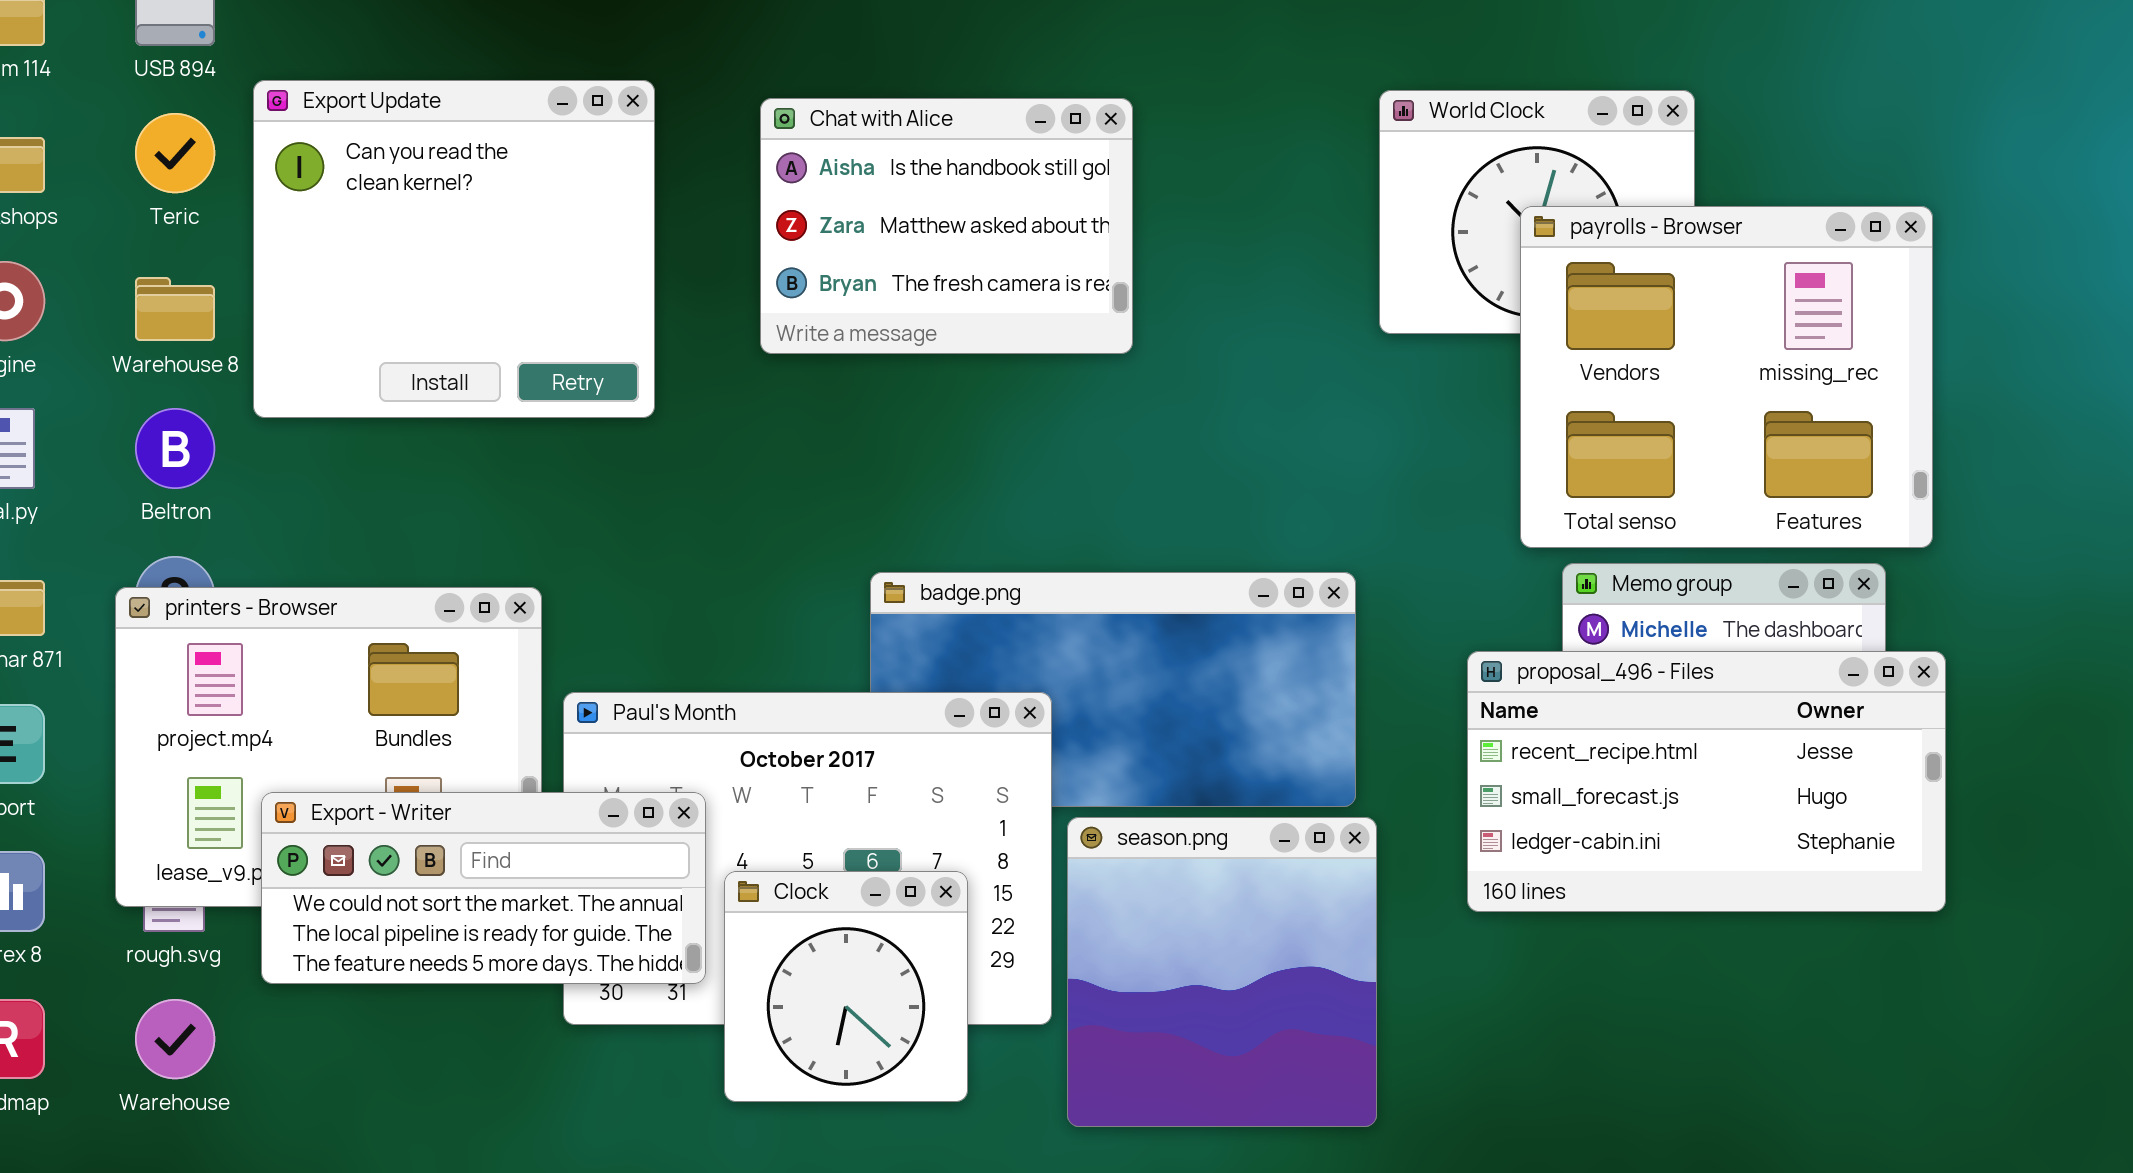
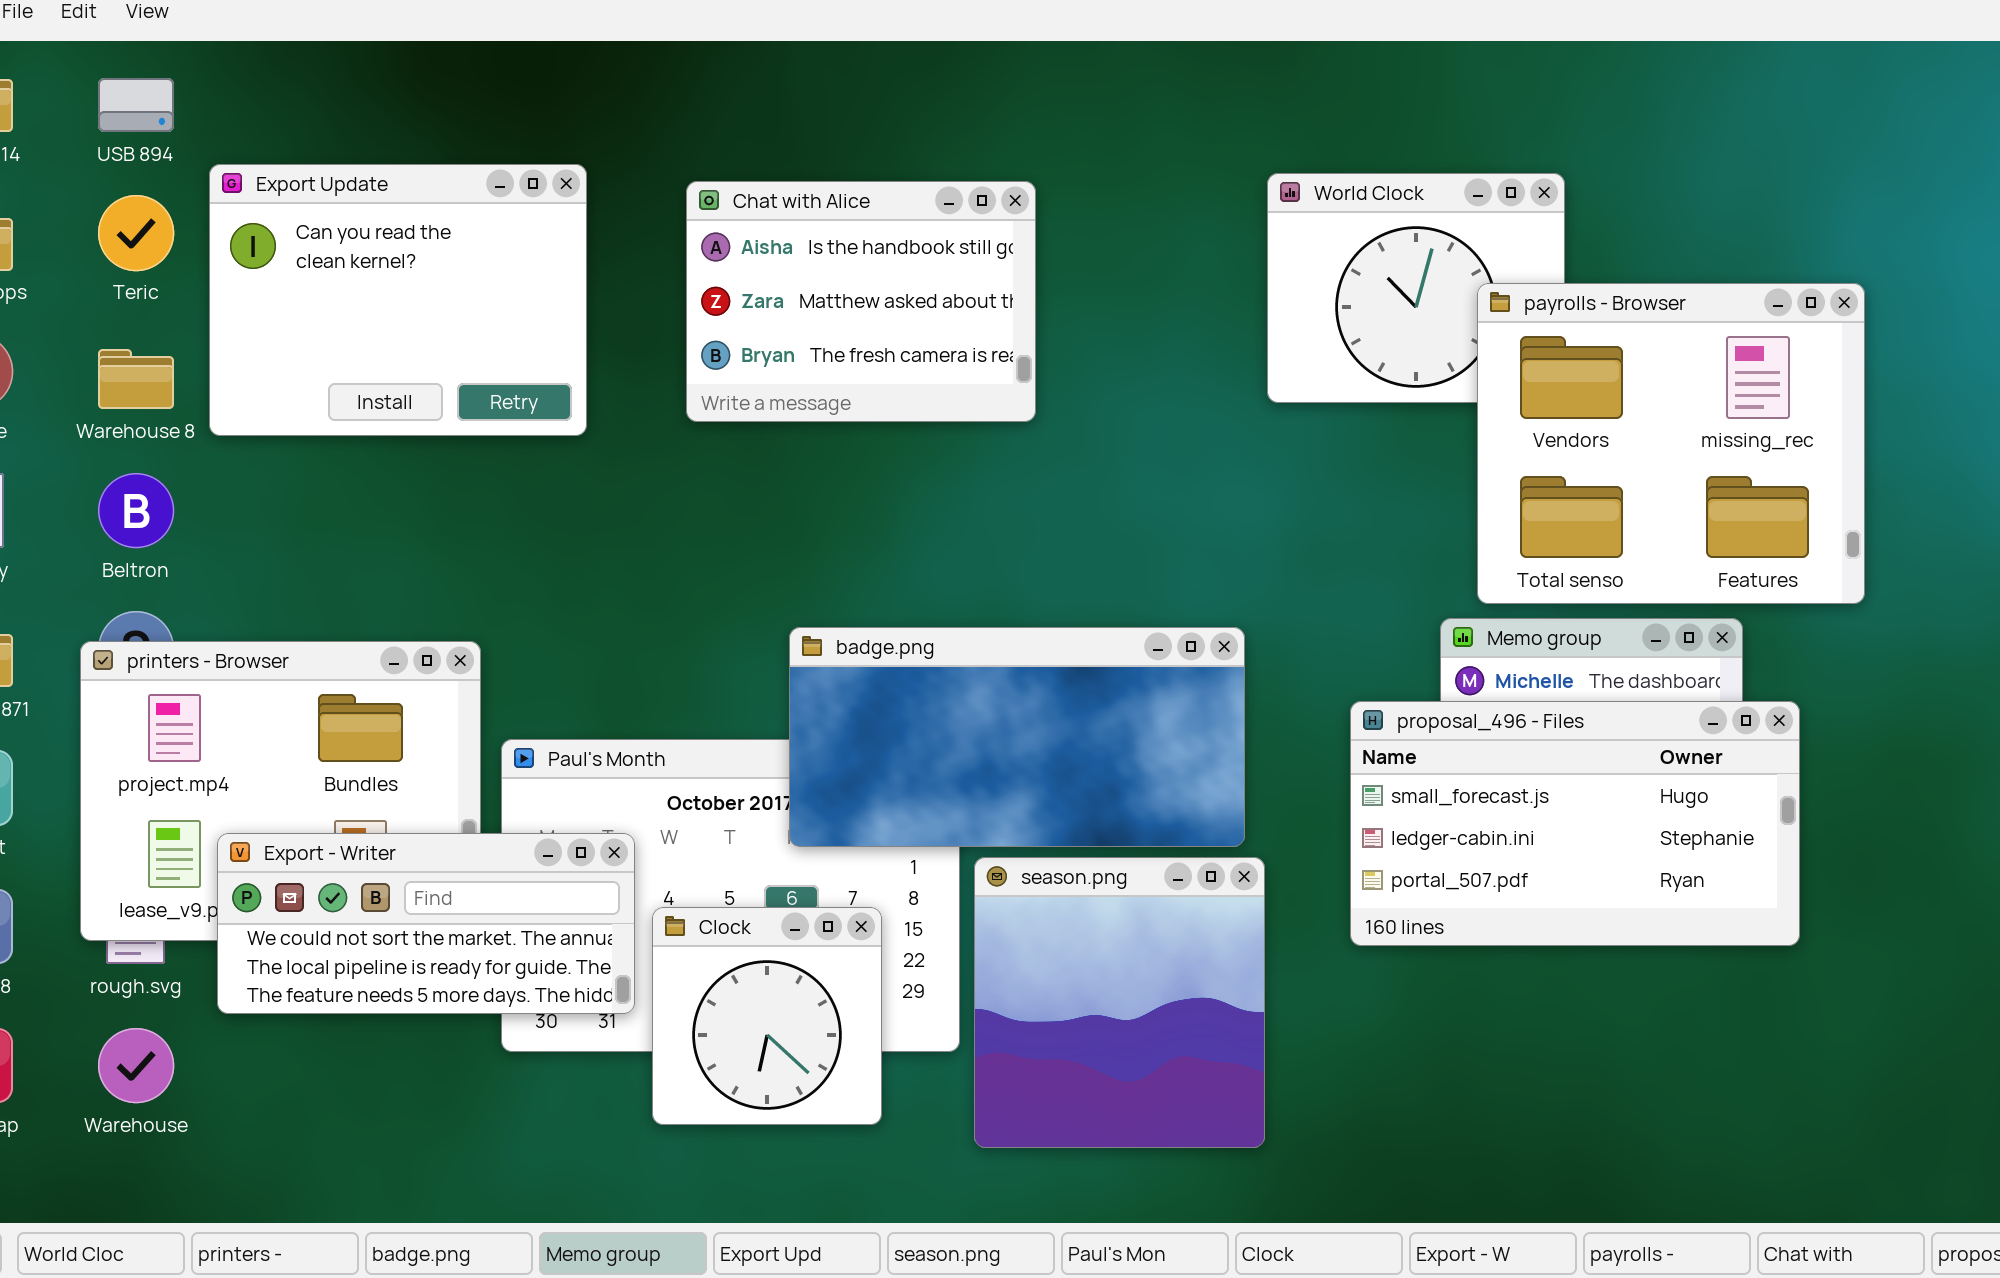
Export Update: [253,80,655,418] -> [209,164,587,436], resized
payrolls - Browser: [1520,206,1933,548] -> [1477,283,1865,604], moved
badge.png: [870,572,1356,807] -> [789,627,1245,847], raised
proposal_496 - Files: [1467,651,1946,912] -> [1350,701,1800,946], scrolled down 1 row

